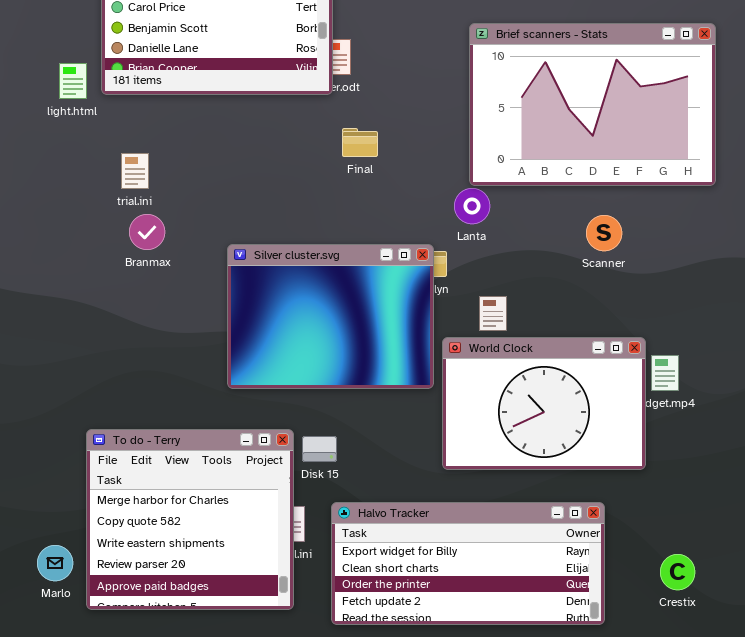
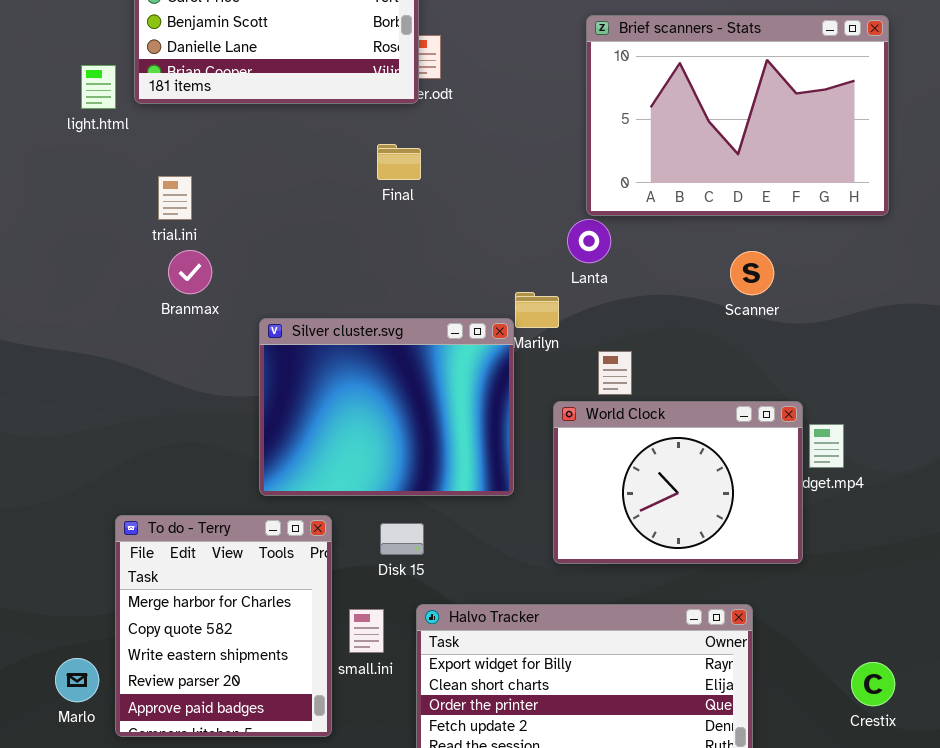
Final: [342,128,378,157] -> [377,144,421,180], moved
Silver cluster.svg: [227,244,434,389] -> [259,318,514,496], moved
To do - Terry: [86,429,294,610] -> [115,515,332,737], resized
Crestix: [660,554,695,590] -> [851,662,895,706], moved

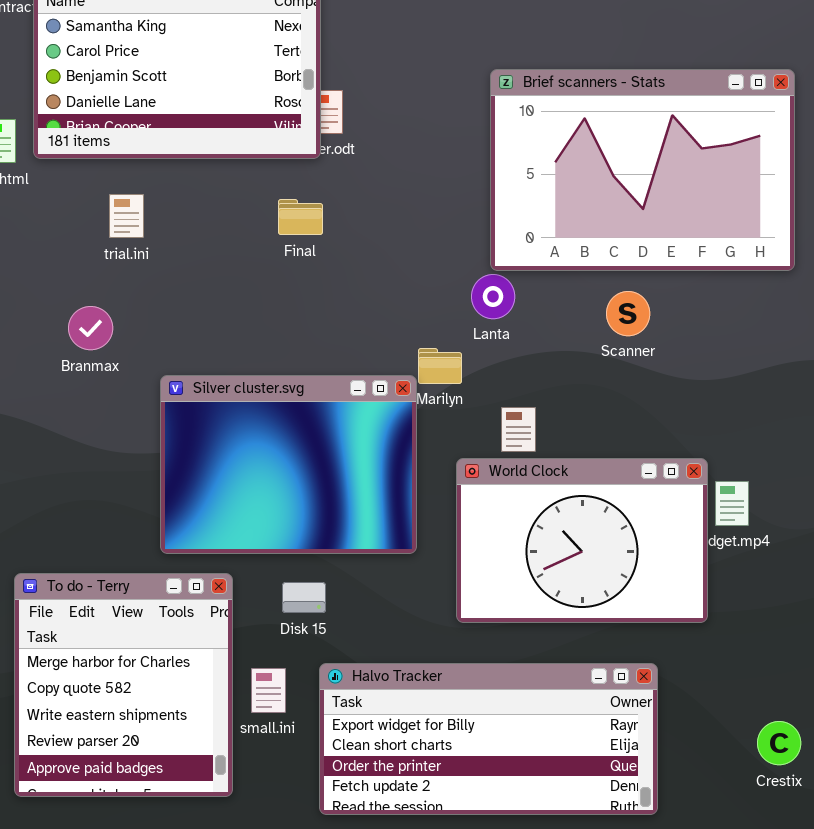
trial.ini: [158,176,192,220] -> [109,194,144,238], moved
Scanner: [730,251,774,295] -> [606,291,650,336], moved

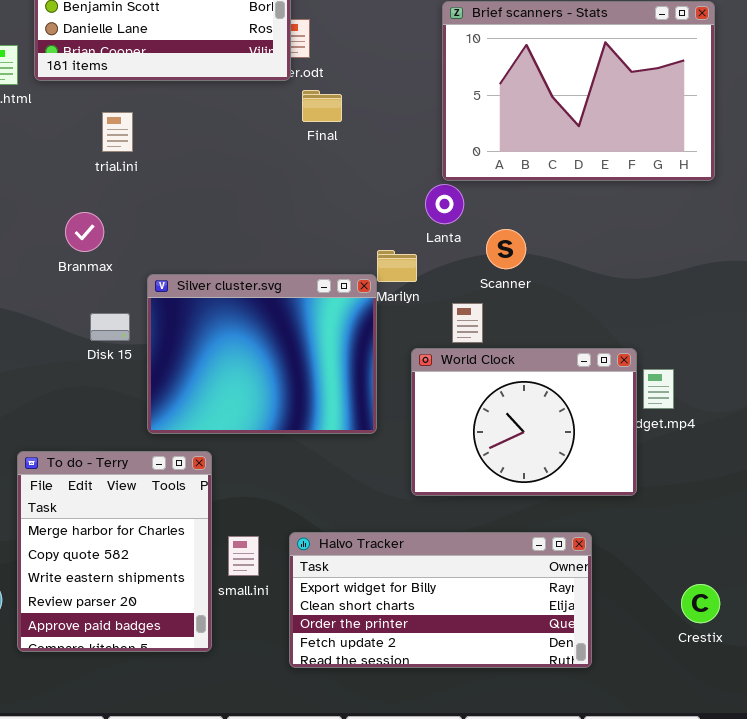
Final: [278,199,323,235] -> [302,90,342,122], moved
Scanner: [606,291,650,336] -> [486,229,526,269], moved
Disk 15: [282,582,326,613] -> [90,313,130,341], moved

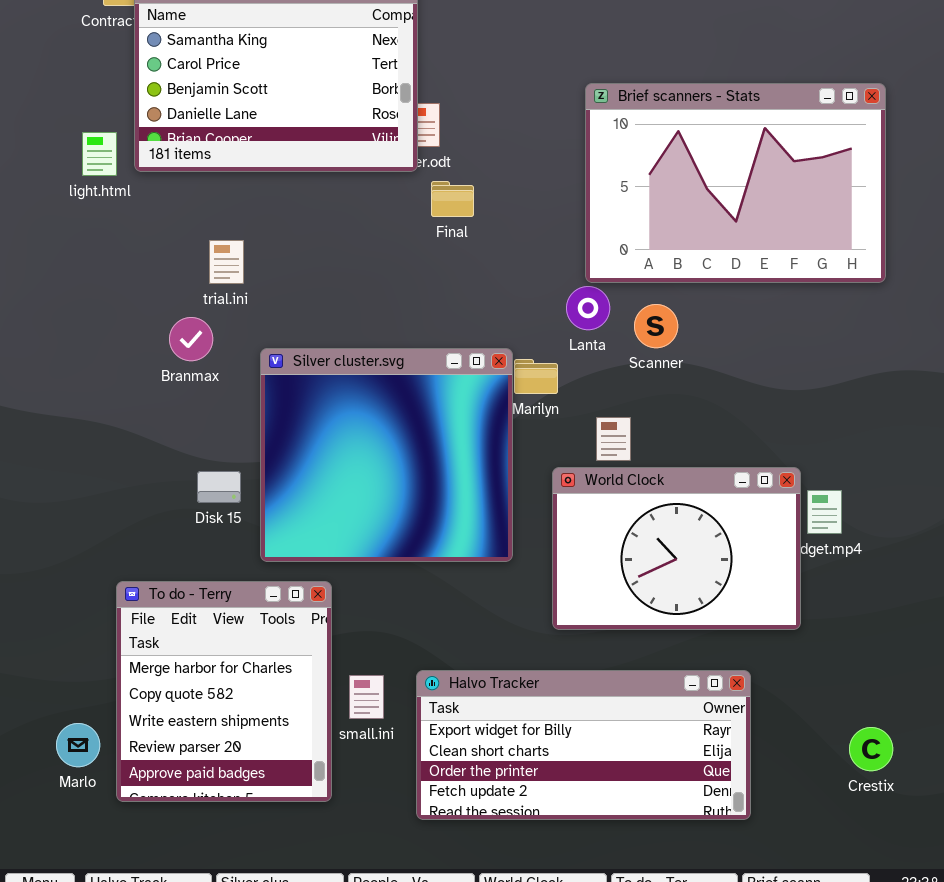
trial.ini: [102,112,133,152] -> [209,240,244,284], moved
Scanner: [486,229,526,269] -> [634,304,678,348], moved
Silver cluster.svg: [147,274,377,434] -> [260,348,513,562], resized
Disk 15: [90,313,130,341] -> [197,471,241,503], moved

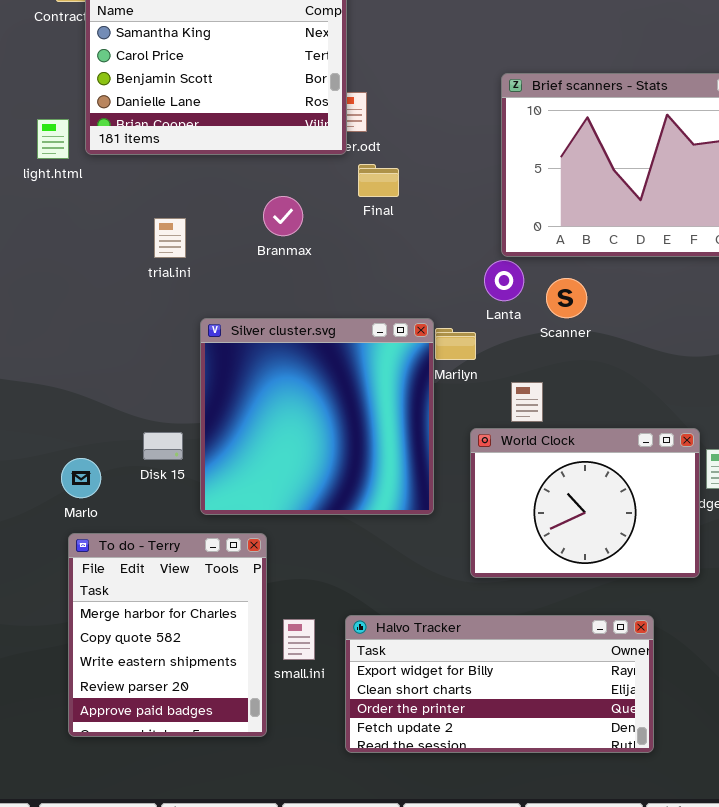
Branmax: [169,317,213,361] -> [263,196,303,236], moved
Marlo: [56,723,100,767] -> [61,458,101,498], moved

